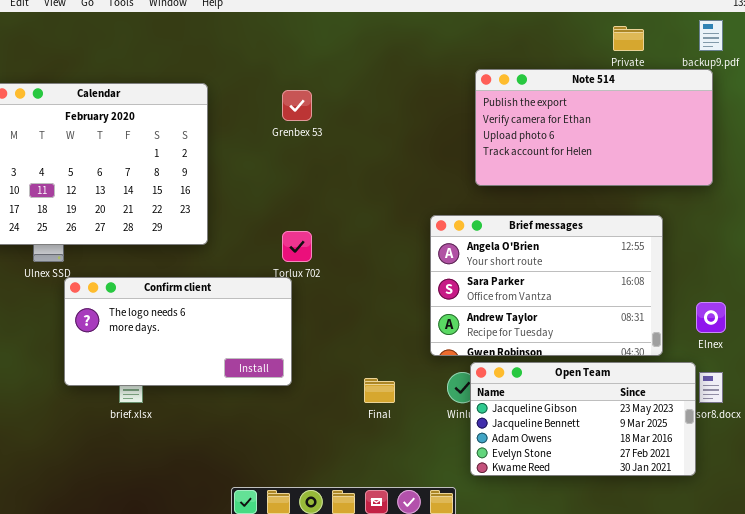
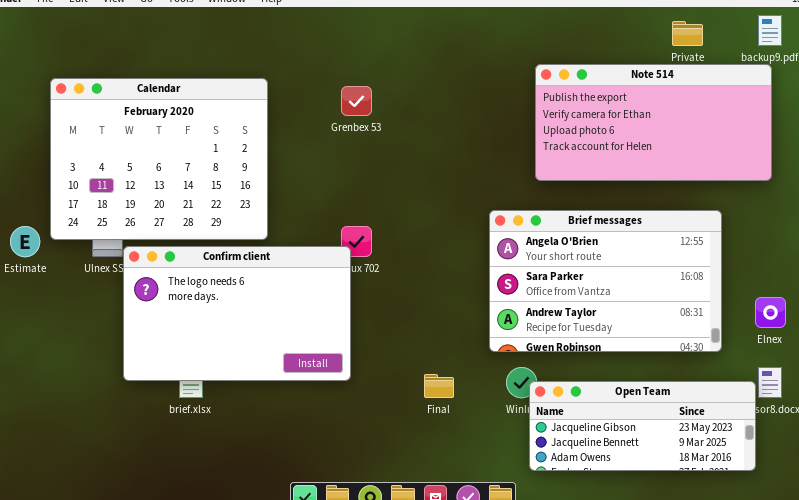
Confirm client: [64,277,292,386] -> [123,246,351,381], resized
Open Team: [470,362,696,476] -> [529,381,756,471], resized

